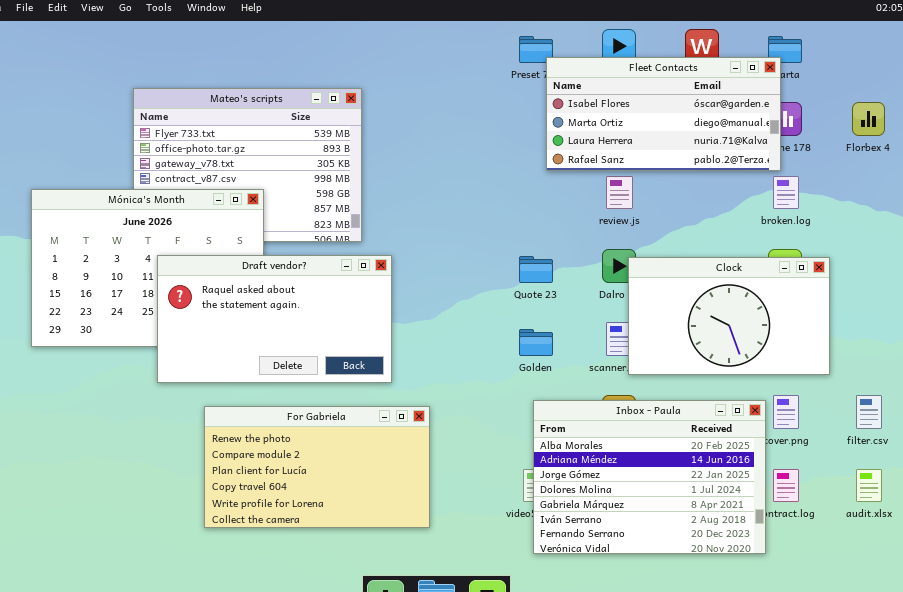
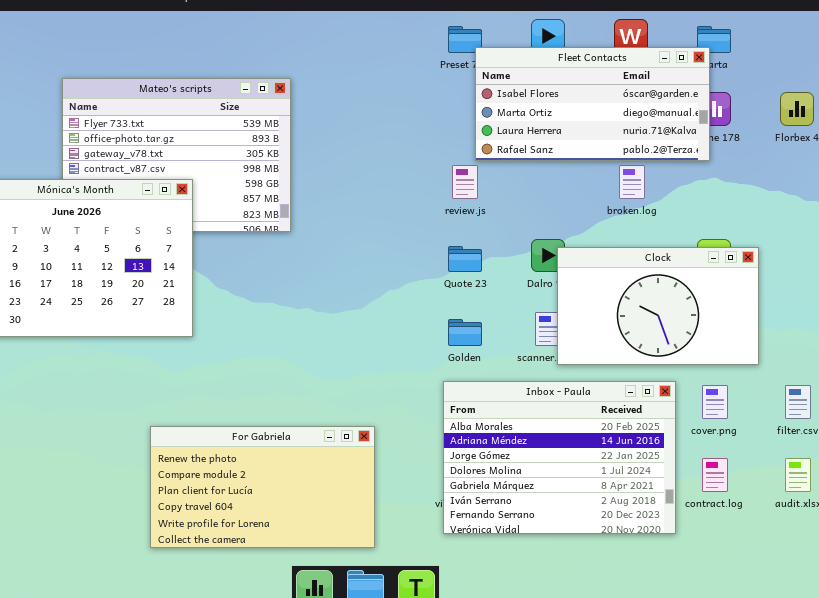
review.js: [606,176,633,209] -> [452,165,478,199], moved
broken.log: [773,176,799,209] -> [619,165,645,199], moved
Draft vendor?: [157,255,392,383] -> none, closed
Inbox - Paula: [533,400,766,554] -> [443,381,676,534], moved
For Gabriela: [204,406,430,528] -> [150,426,375,548], moved

